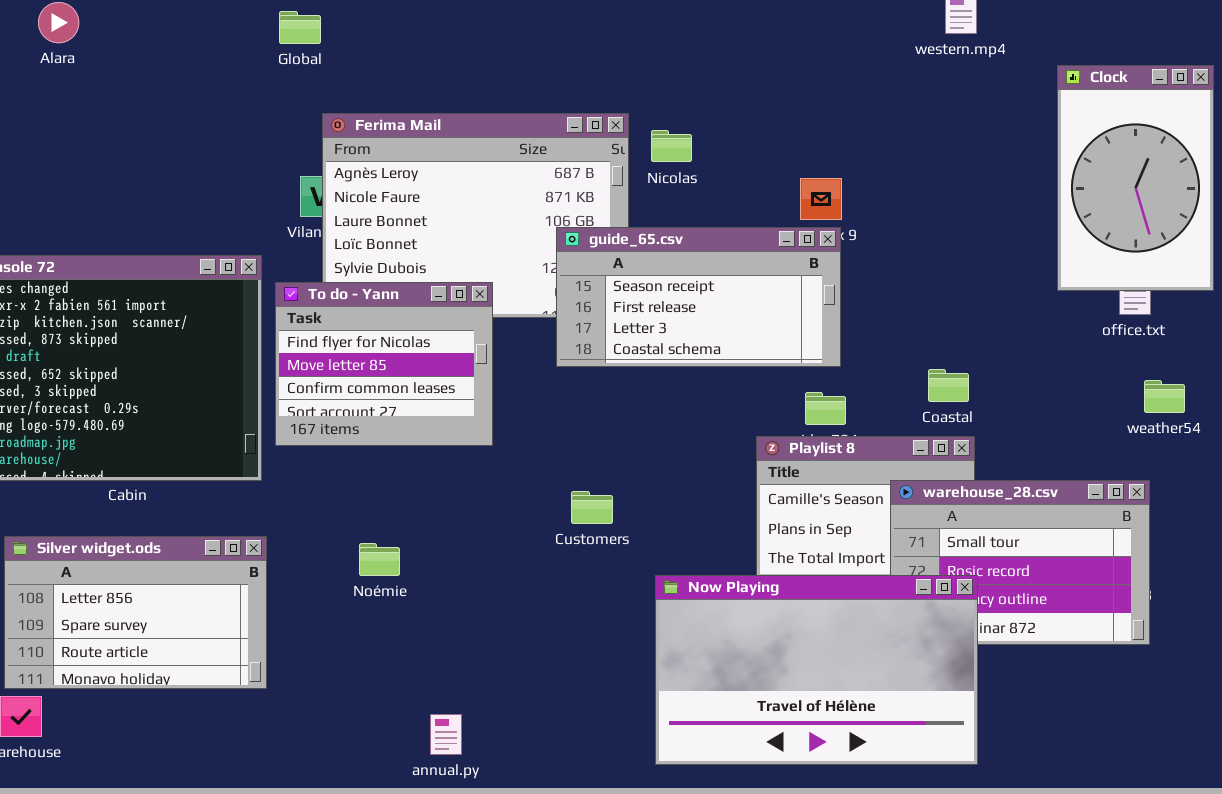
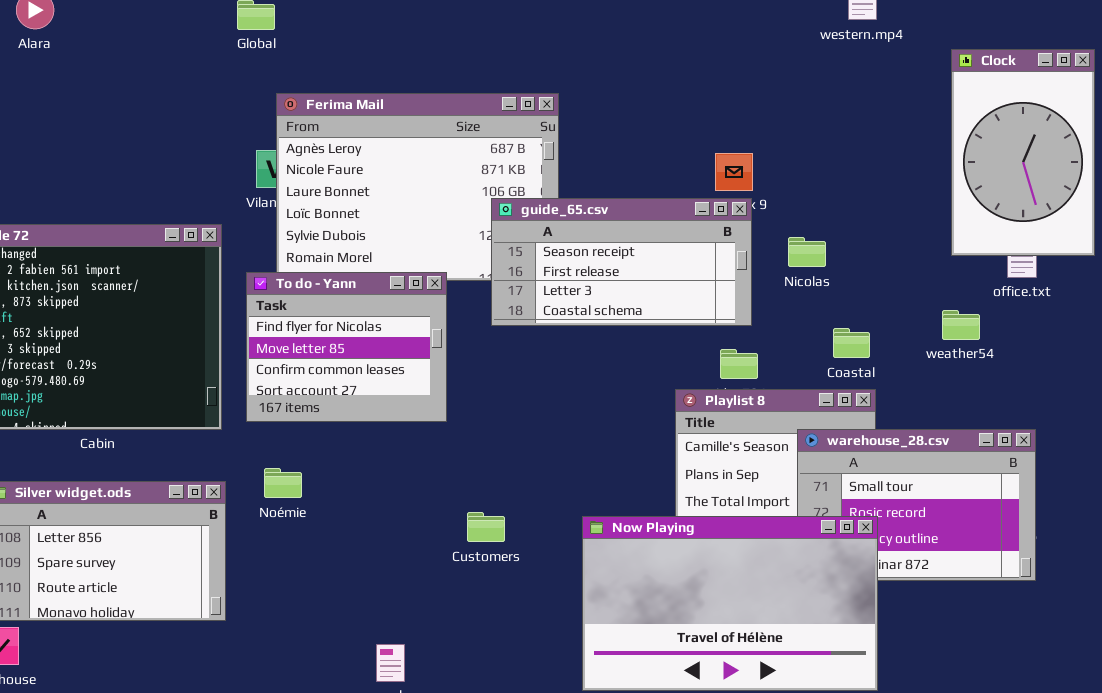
Nicolas: [651,130,692,162] -> [788,237,826,267], moved
To do - Yann: [275,282,493,446] -> [246,272,447,422], moved
weather54: [1144,380,1185,413] -> [942,310,980,340], moved
Customers: [571,491,613,524] -> [467,512,505,542], moved
Noémie: [359,543,400,576] -> [264,468,302,498], moved

